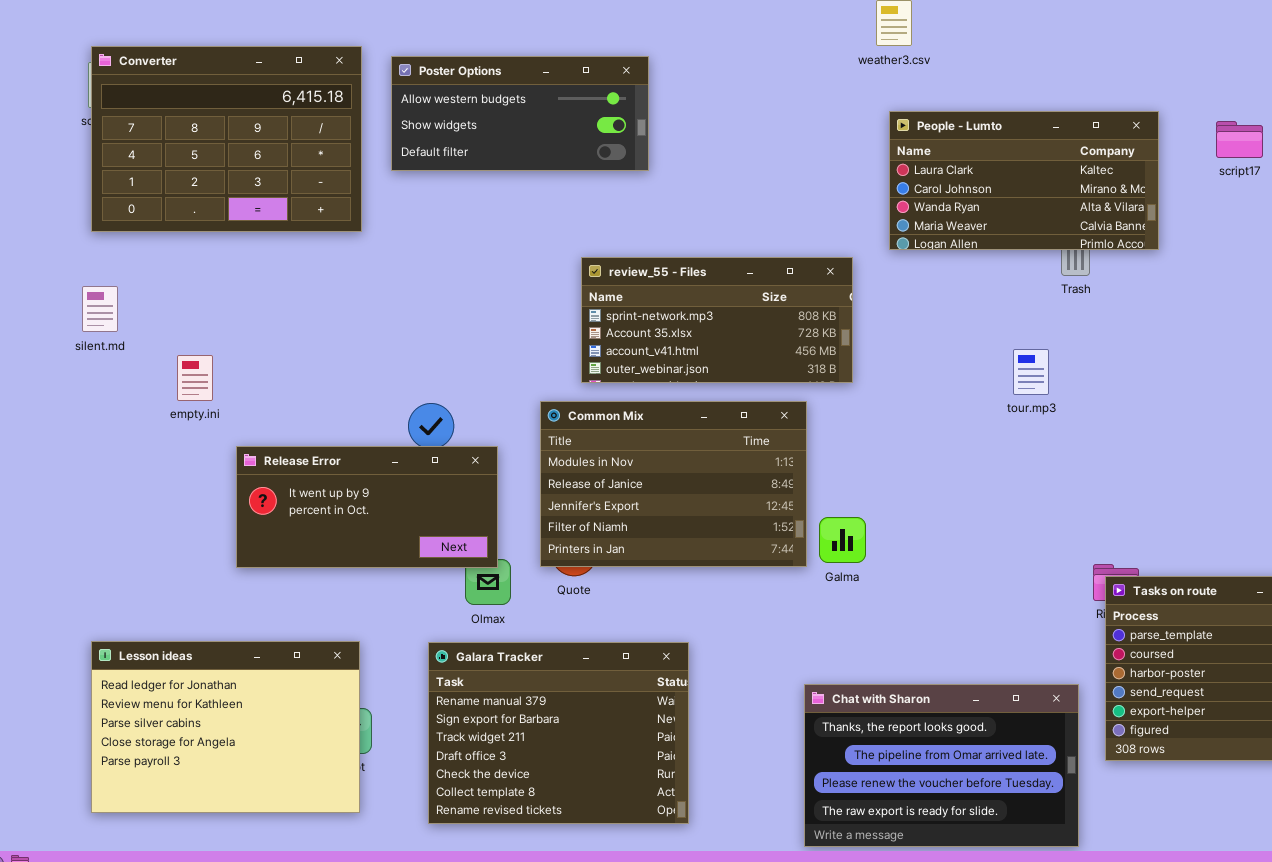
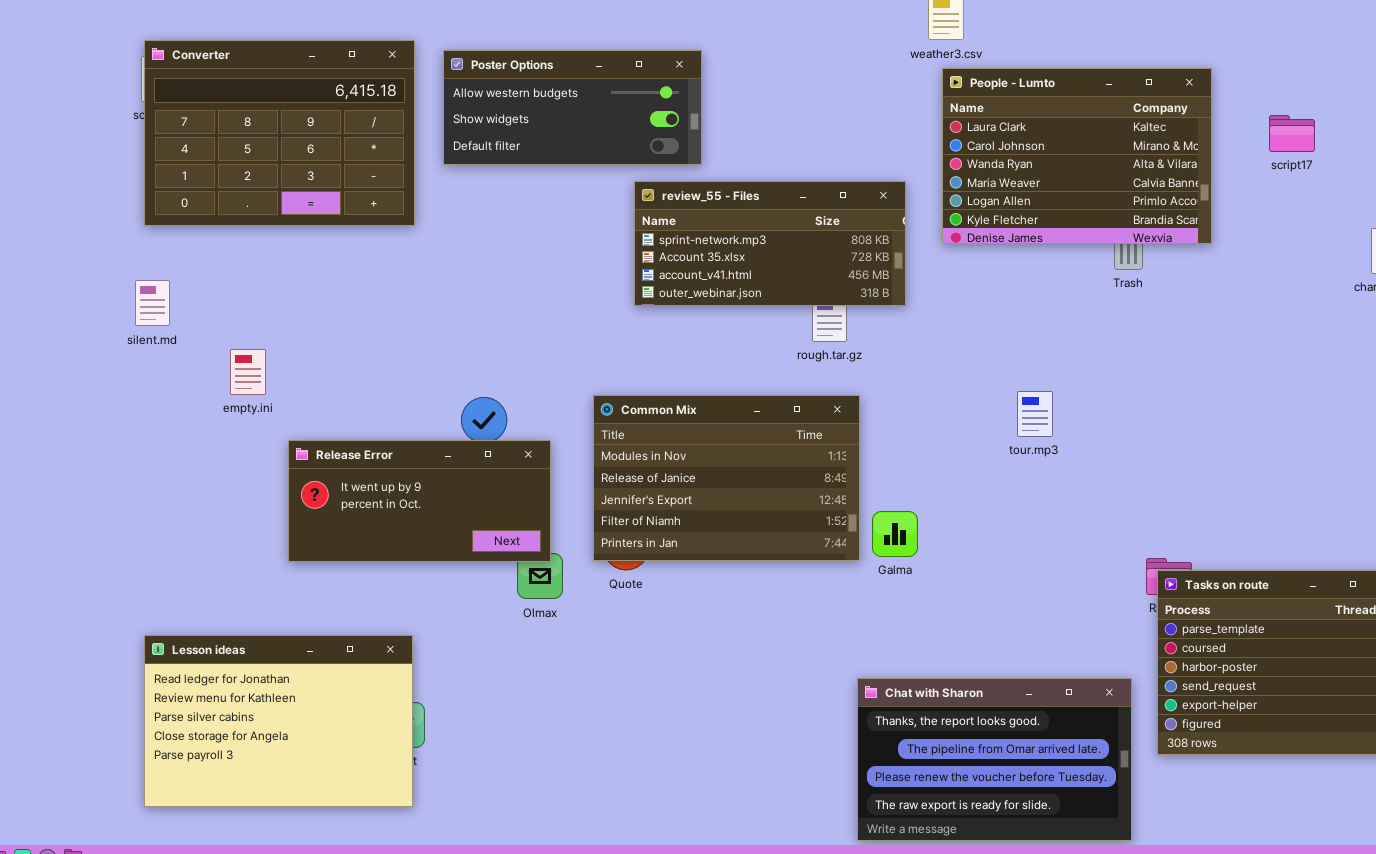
People - Lumto: [889,111,1159,250] -> [942,68,1212,244], resized
review_55 - Files: [581,257,853,383] -> [634,181,906,306], moved
tour.mp3: [1013,349,1049,395] -> [1017,391,1053,437], moved
Galara Tracker: [428,642,689,824] -> none, closed

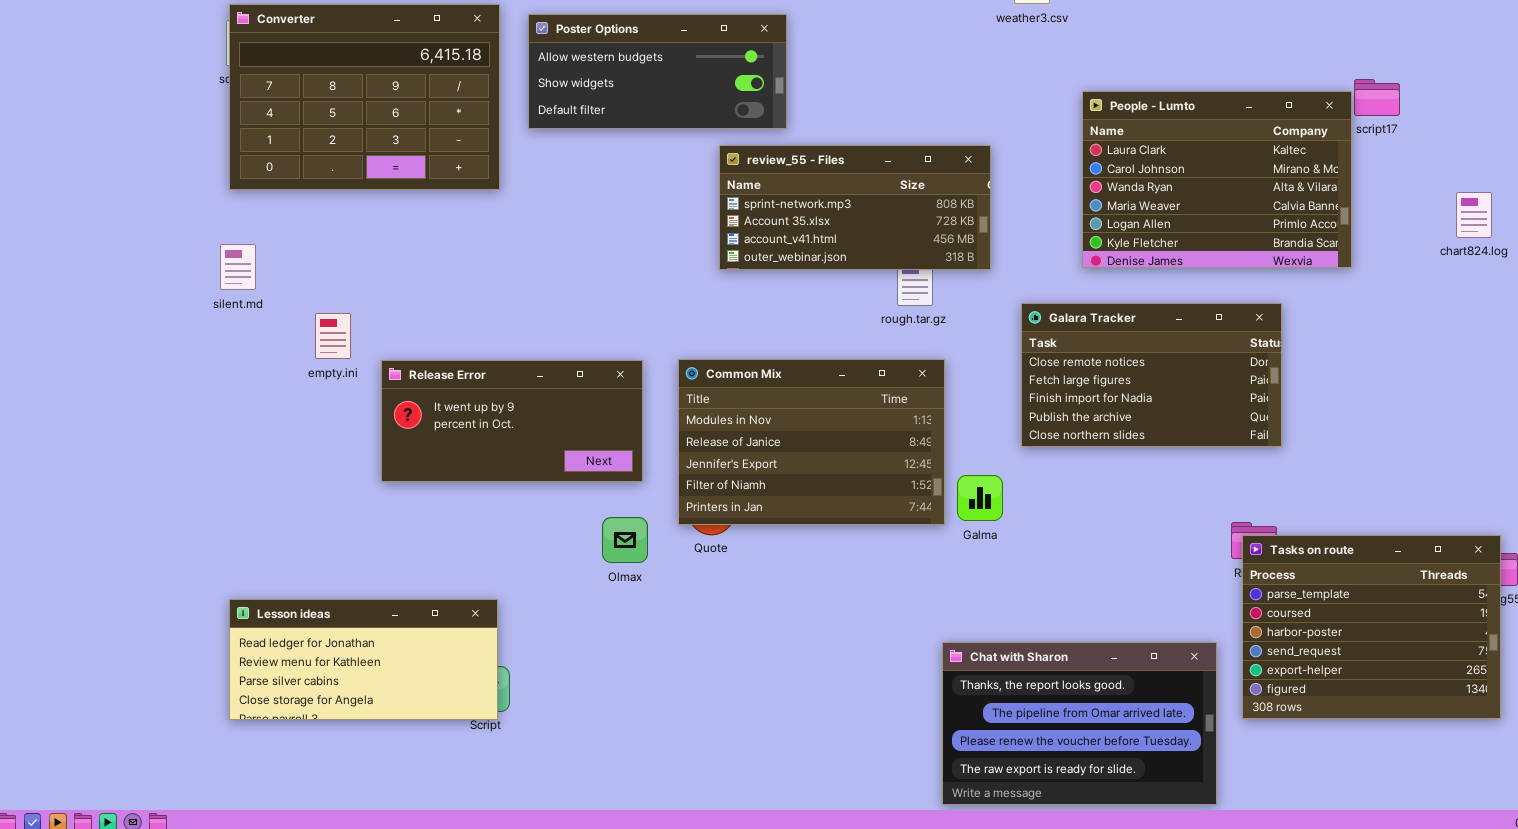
People - Lumto: [942,68,1212,244] -> [1082,91,1352,268], moved
Galara Tracker: none -> [1021,303,1282,447], opened
Release Error: [288,440,551,562] -> [381,360,643,482], moved
Lesson ideas: [144,635,413,807] -> [229,599,498,720], resized

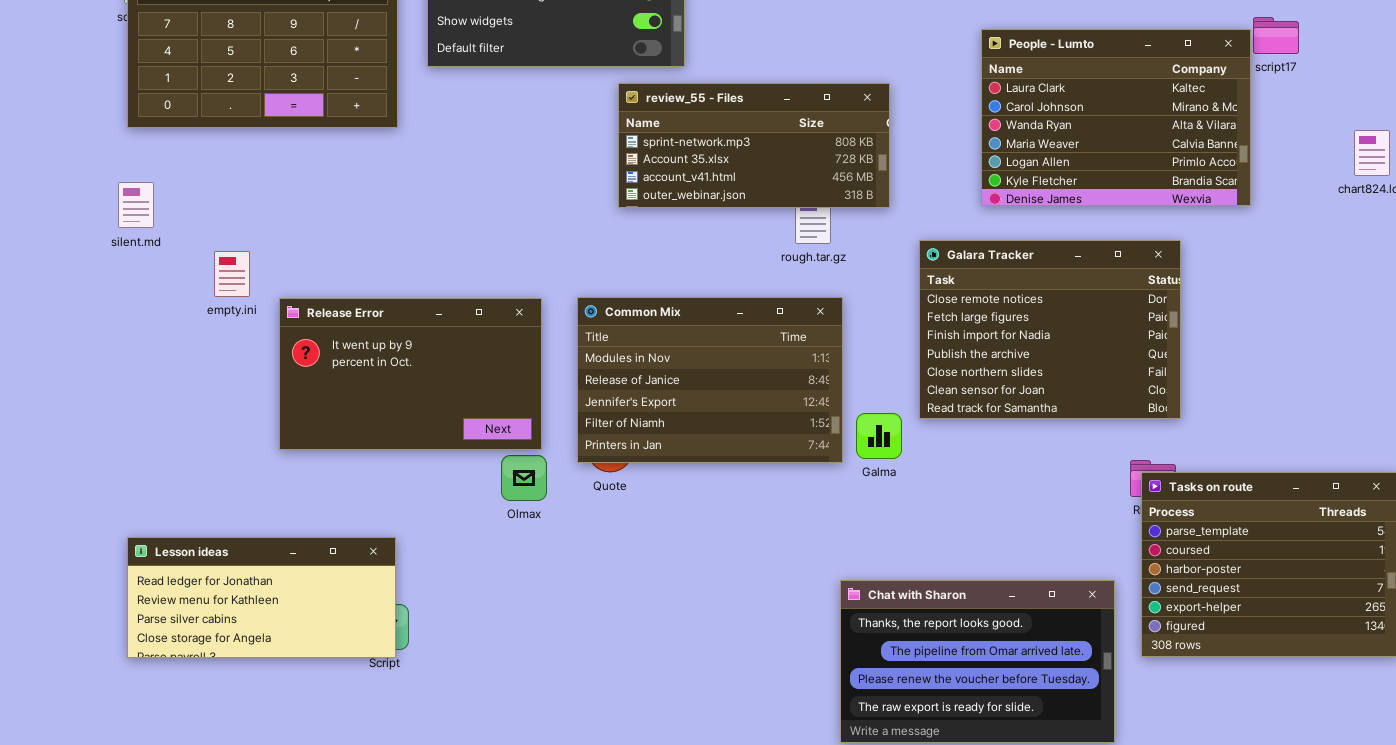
Galara Tracker: [1021,303,1282,447] -> [919,240,1181,419], resized
Release Error: [381,360,643,482] -> [279,298,542,450], resized

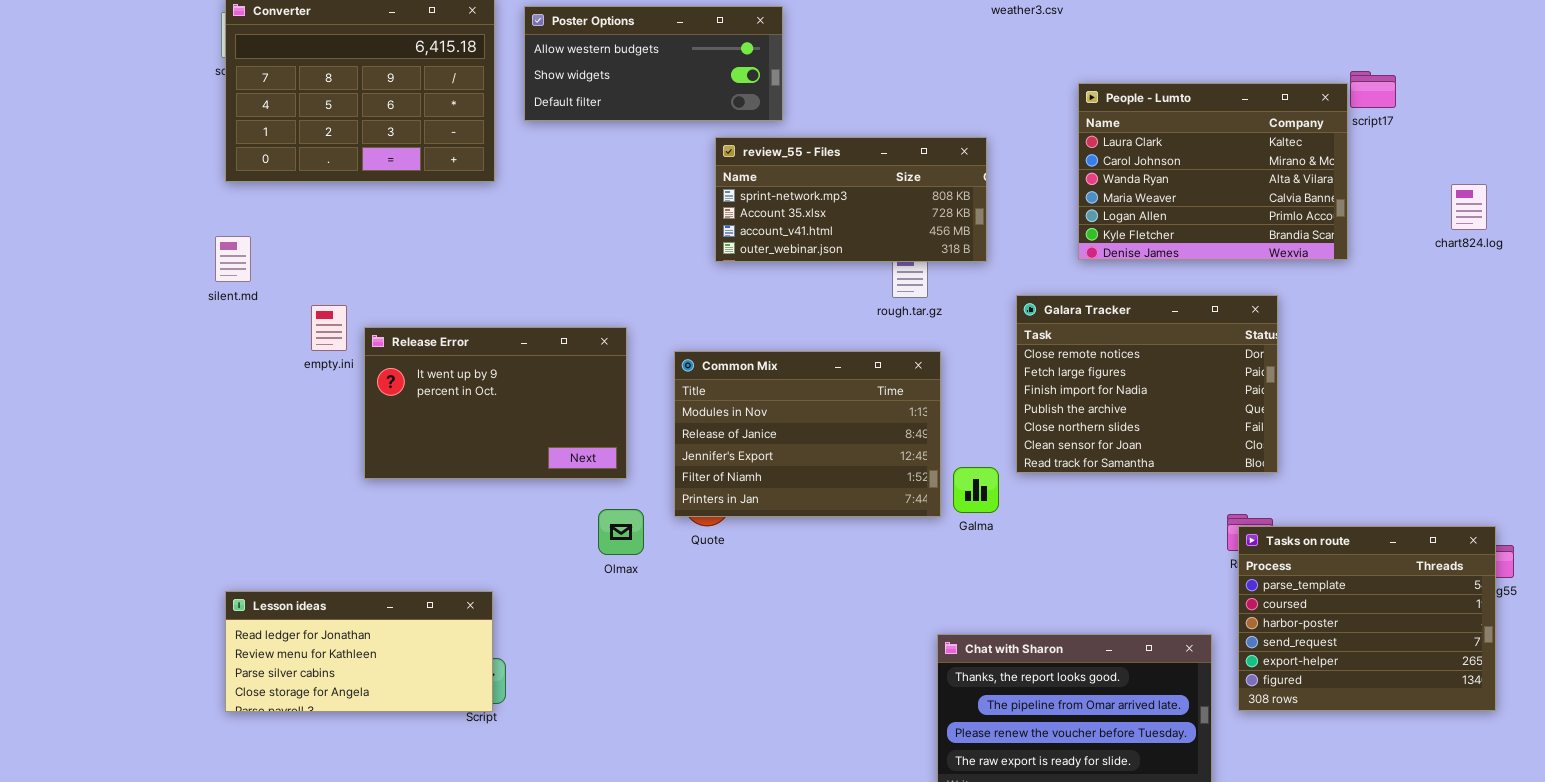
Release Error: [279,298,542,450] -> [364,327,627,479], moved

